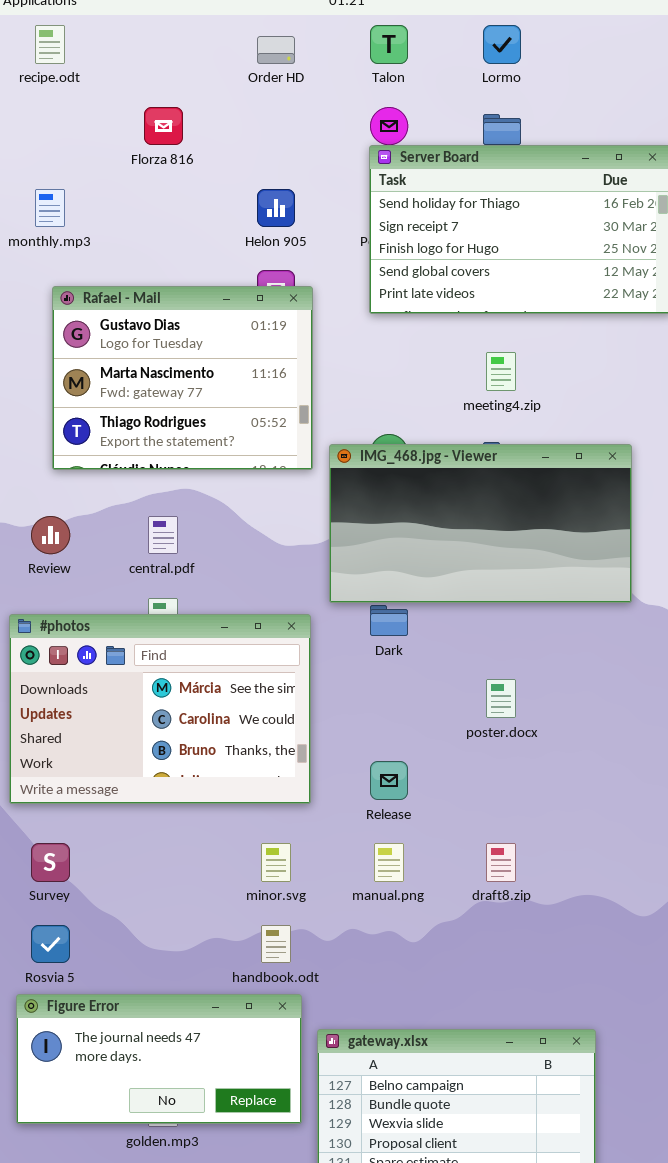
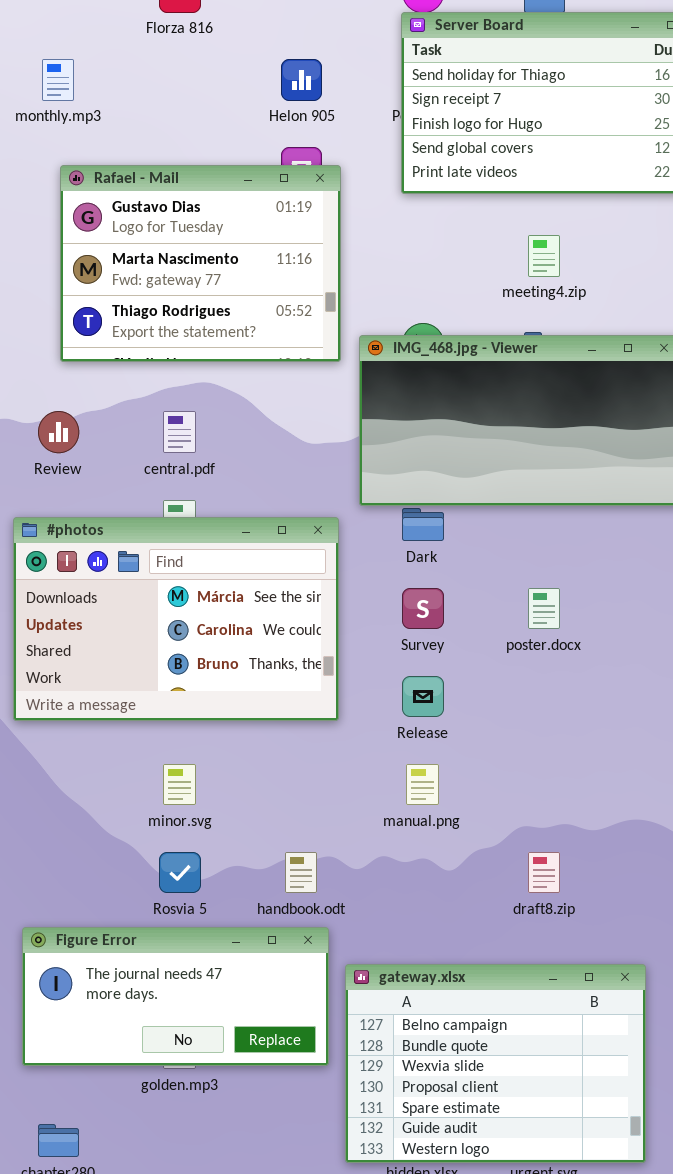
Survey: [31,843,70,882] -> [402,588,444,629], moved
minor.svg: [261,843,291,882] -> [163,764,196,805], moved
draft8.zip: [486,843,516,882] -> [528,852,560,893], moved
Rosvia 5: [31,925,70,963] -> [159,852,201,893], moved

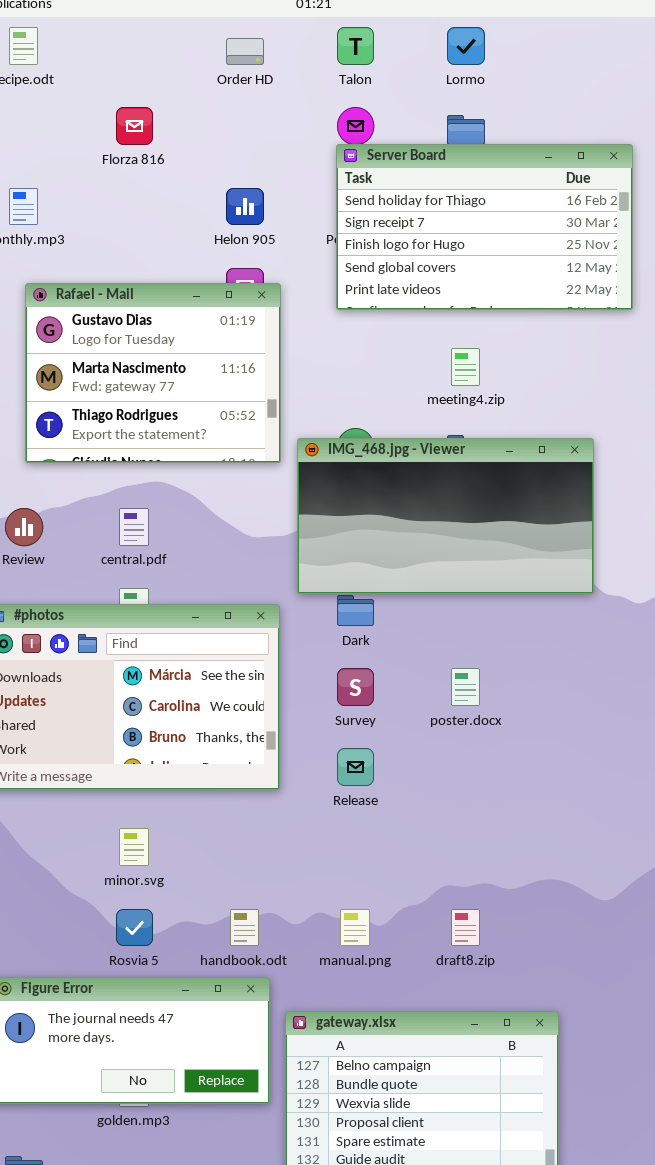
manual.png: [406,764,439,805] -> [340,909,370,946], moved

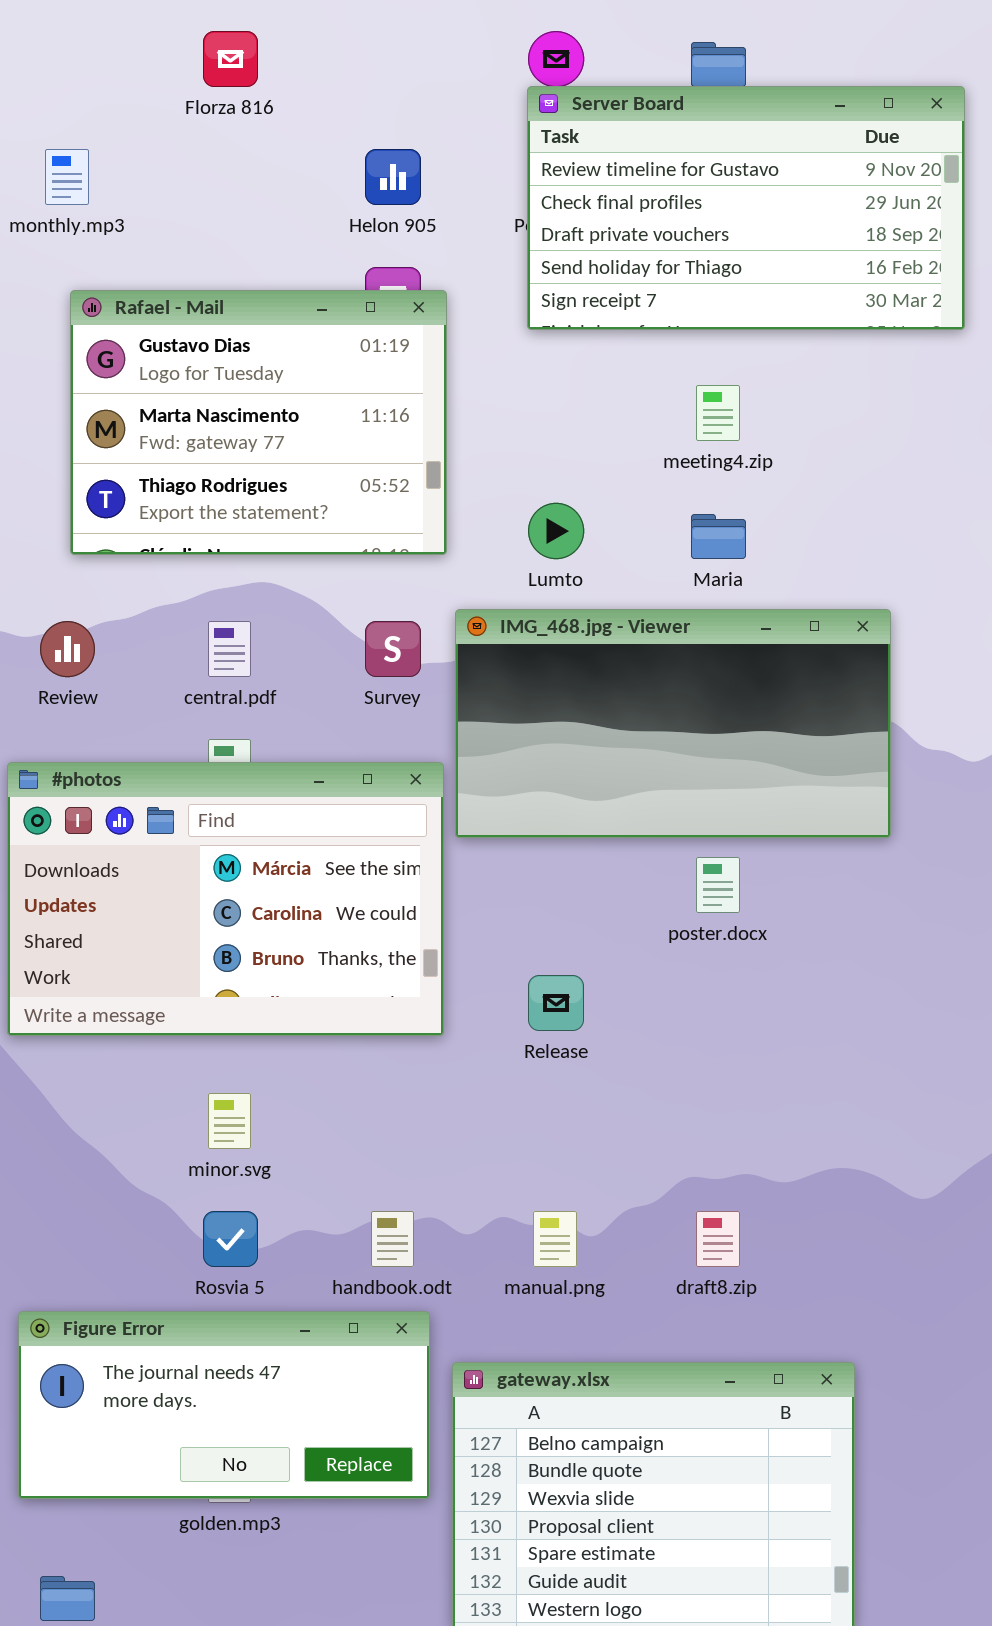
Server Board: [336,144,633,310] -> [527,86,965,330], scrolled up 3 rows
IMG_468.jpg - Viewer: [297,438,594,594] -> [455,609,891,838], moved
Survey: [337,668,374,706] -> [365,621,421,677], moved

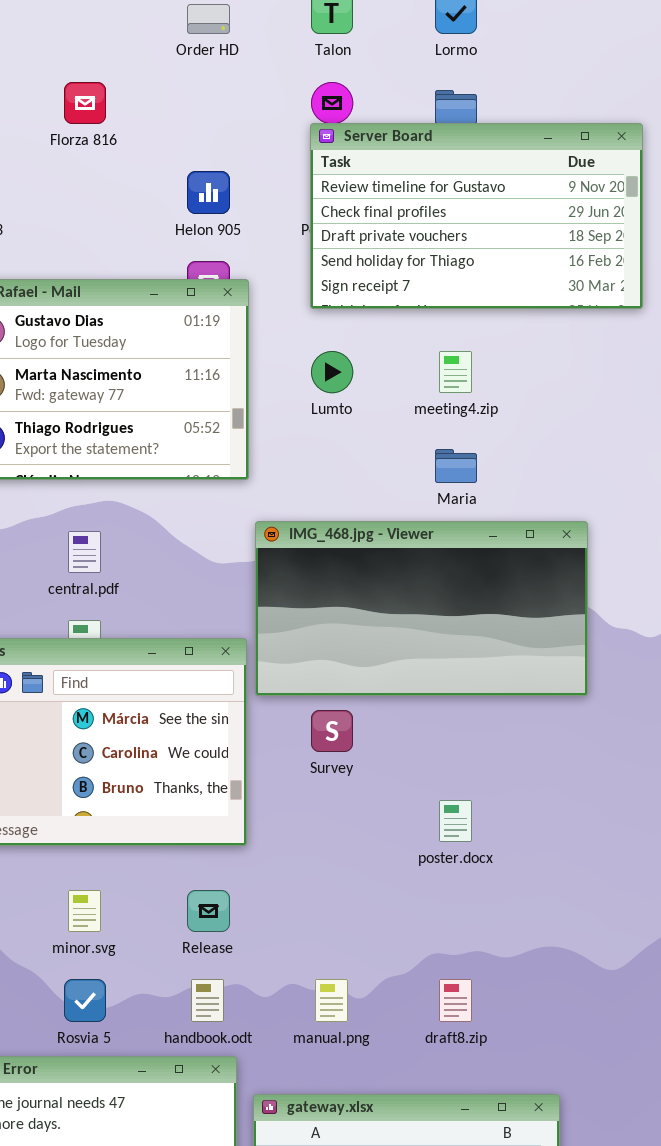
Lumto: [528,503,584,559] -> [311,351,353,393], moved
Survey: [365,621,421,677] -> [311,710,353,752], moved
poster.docx: [696,857,740,913] -> [439,800,472,842], moved
Release: [528,975,584,1031] -> [187,890,230,932], moved

